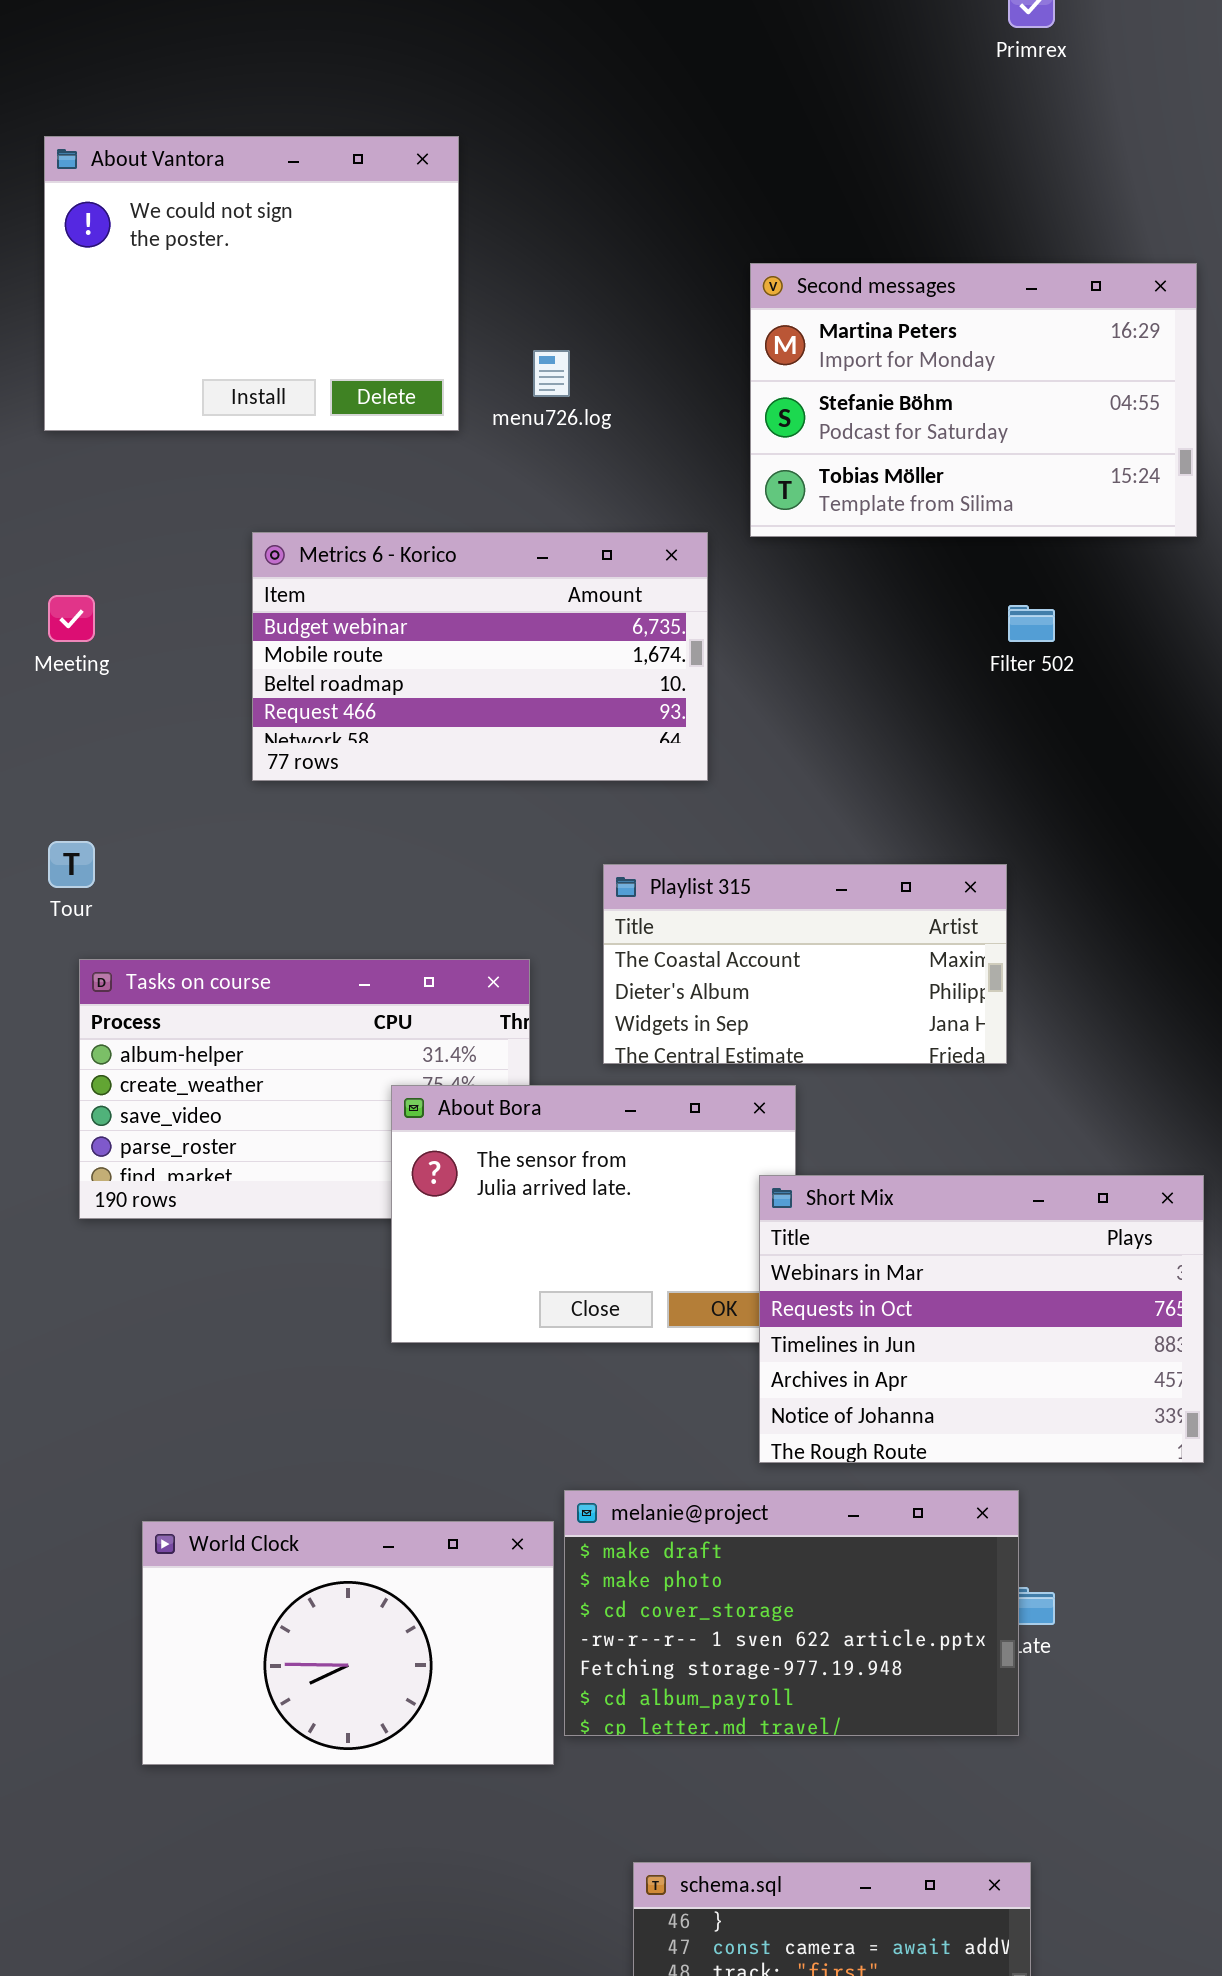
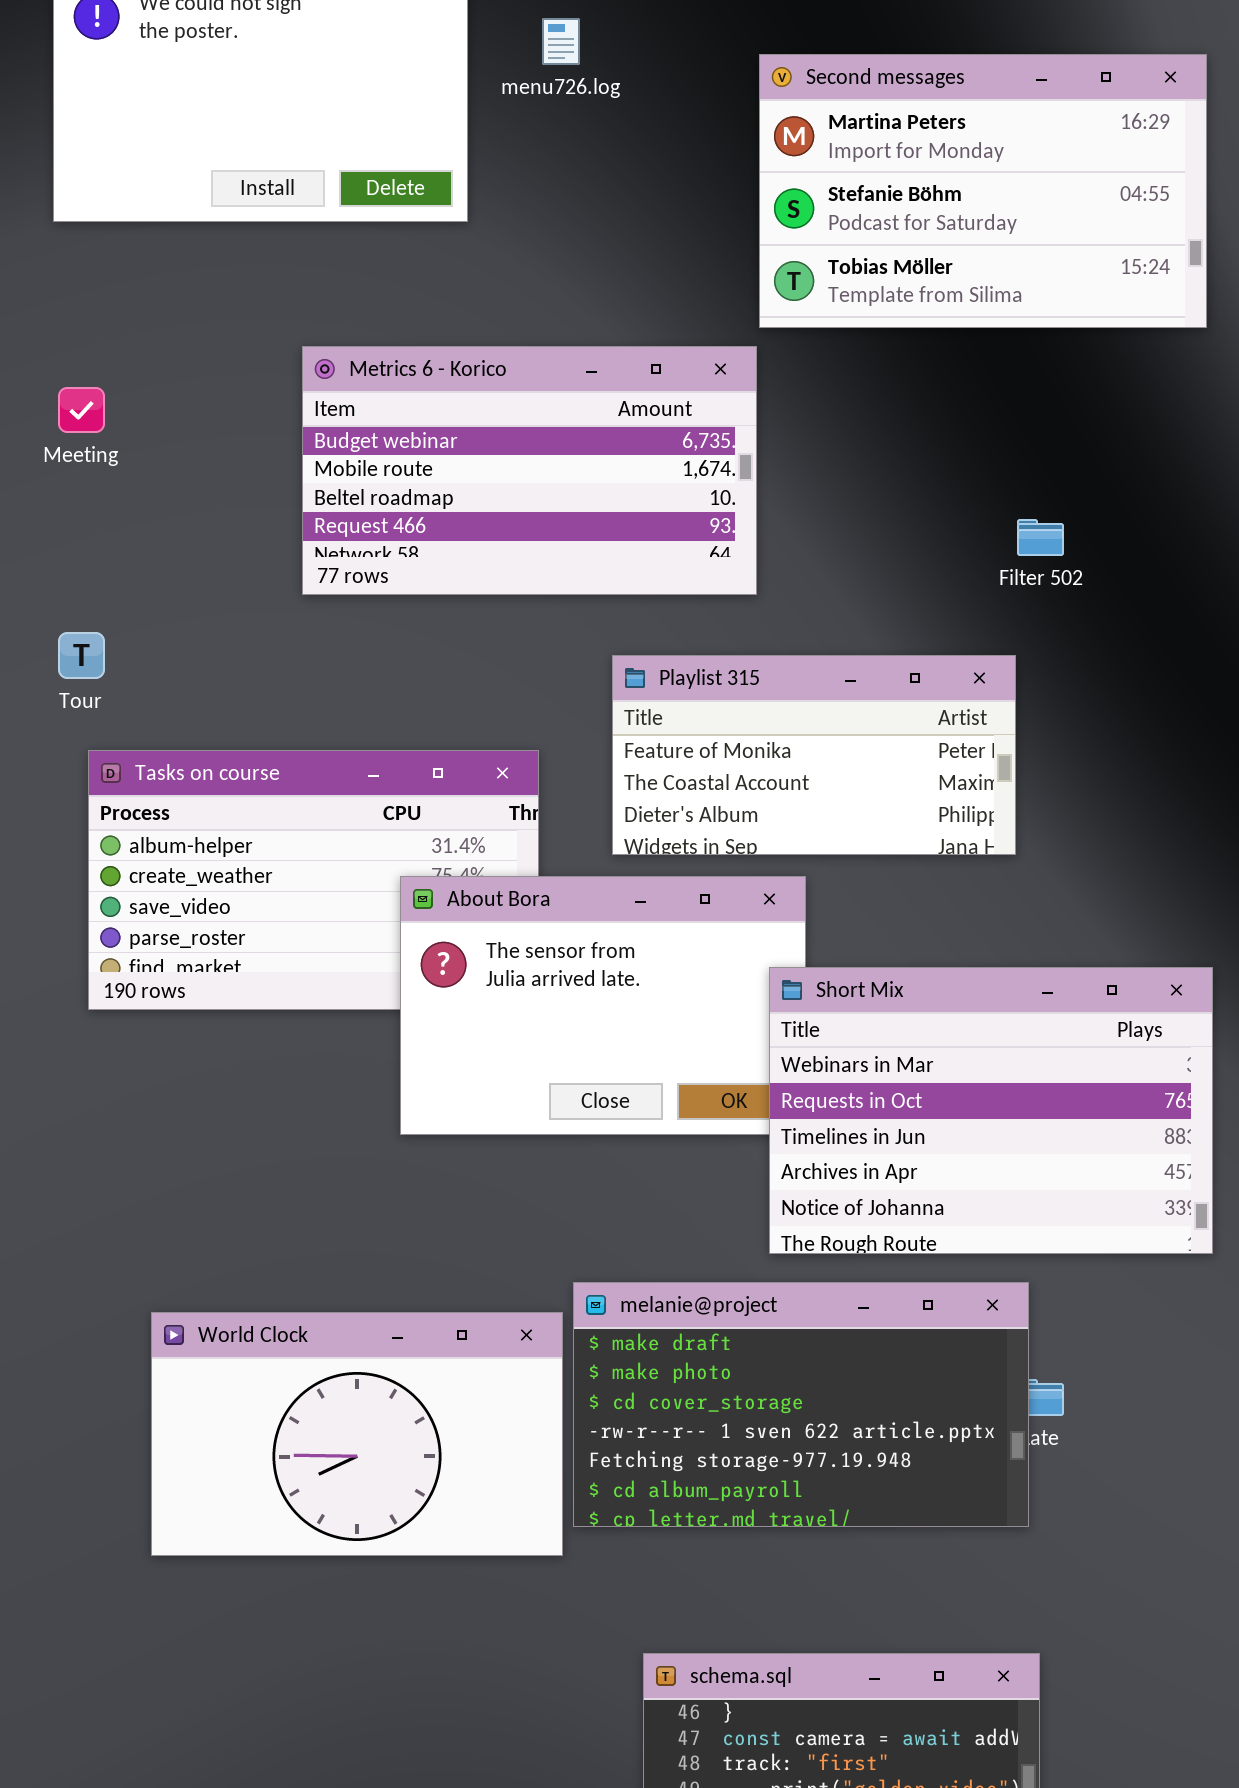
menu726.log: [533,350,570,397] -> [542,18,580,65], moved
Metrics 6 - Korico: [252,532,708,781] -> [302,346,757,595], moved
Filter 502: [1008,605,1055,642] -> [1017,519,1064,556], moved
Playlist 315: [603,864,1007,1064] -> [612,655,1016,855], scrolled up 1 row

